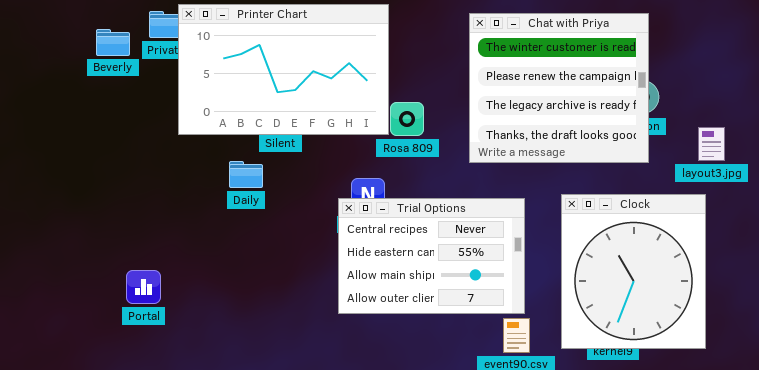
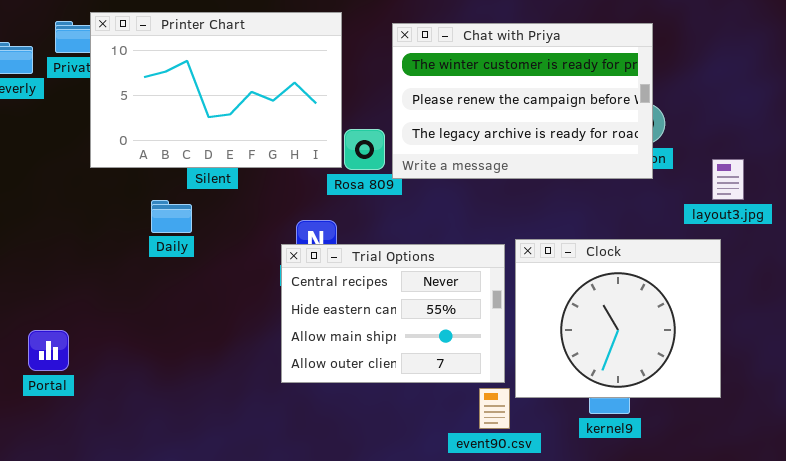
Chat with Priya: [469,13,649,163] -> [392,23,653,179], resized
Clock: [561,194,706,349] -> [515,239,721,398], resized

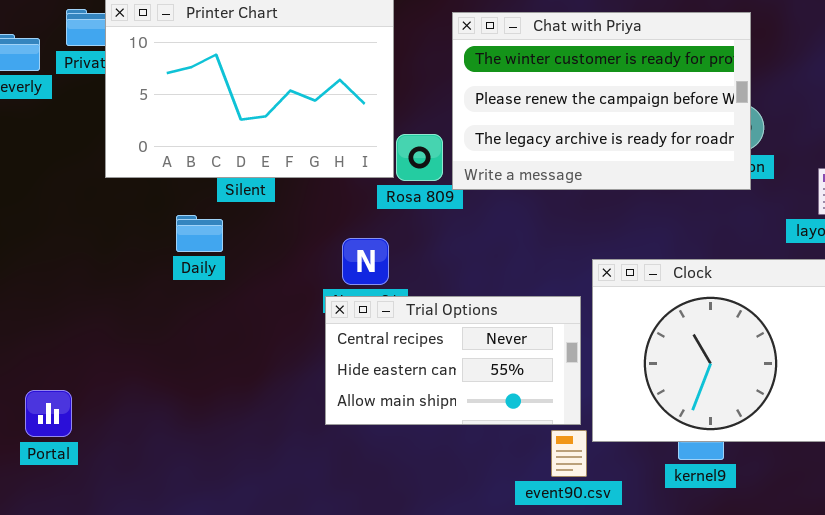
Trial Options: [281,244,505,383] -> [325,296,581,425], resized
Portal: [28,330,69,371] -> [25,390,72,437], moved

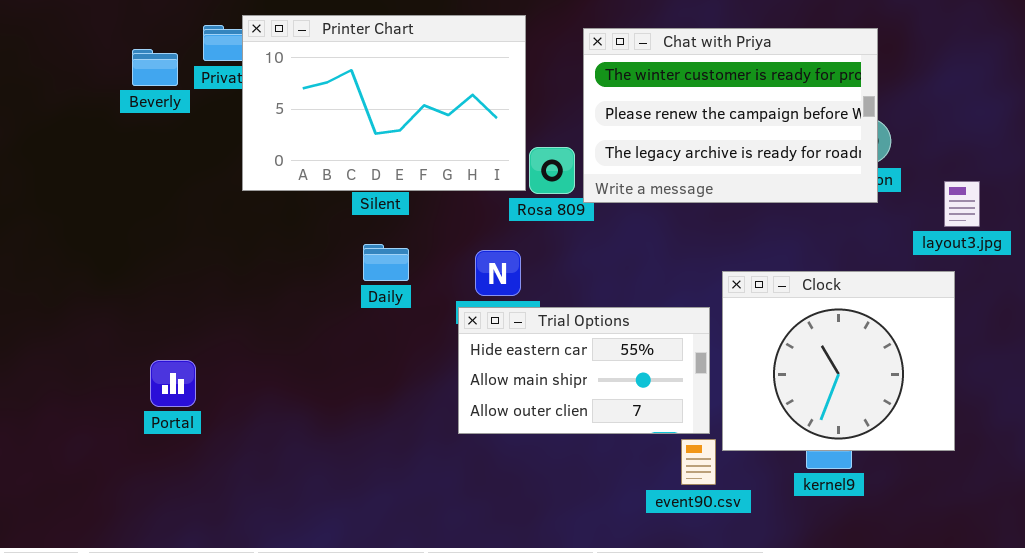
Daily: [176,215,223,252] -> [363,244,409,281], moved
Trial Options: [325,296,581,425] -> [458,307,710,434], scrolled down 1 row
Portal: [25,390,72,437] -> [150,360,196,407], moved

